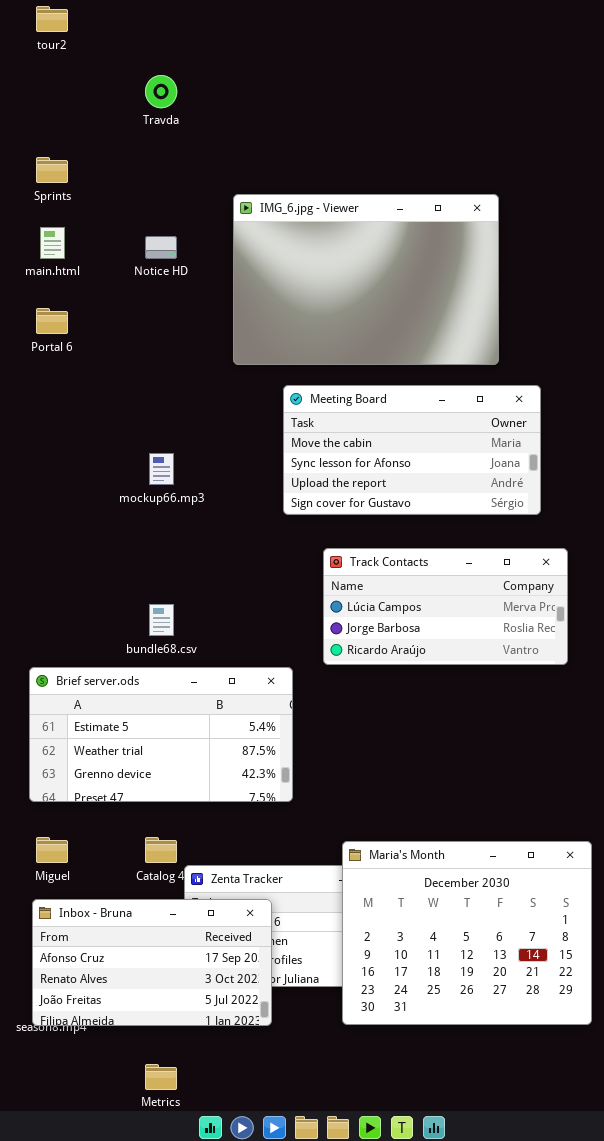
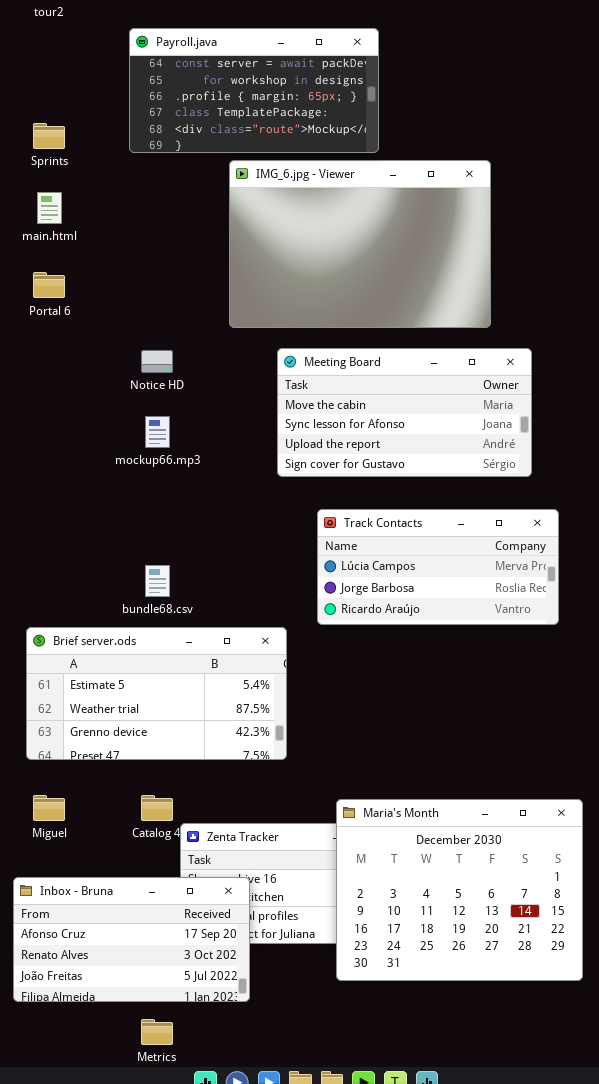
Payroll.java: none -> [129,28,379,153], opened
Notice HD: [145,236,177,259] -> [141,350,173,373], moved
Inbox - Bruna: [32,899,272,1026] -> [13,877,250,1002], moved

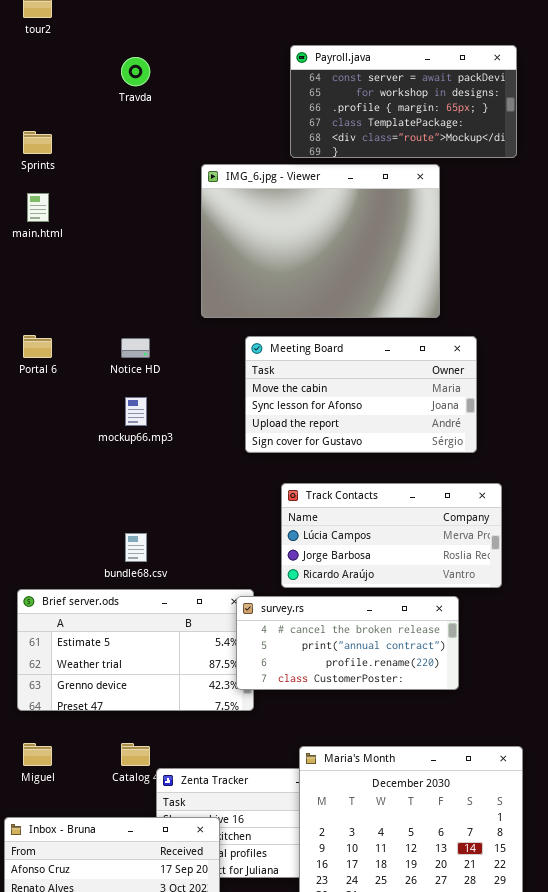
Payroll.java: [129,28,379,153] -> [290,45,517,158], moved
Portal 6: [33,272,65,298] -> [23,335,52,358], moved
survey.rs: none -> [236,596,459,690], opened

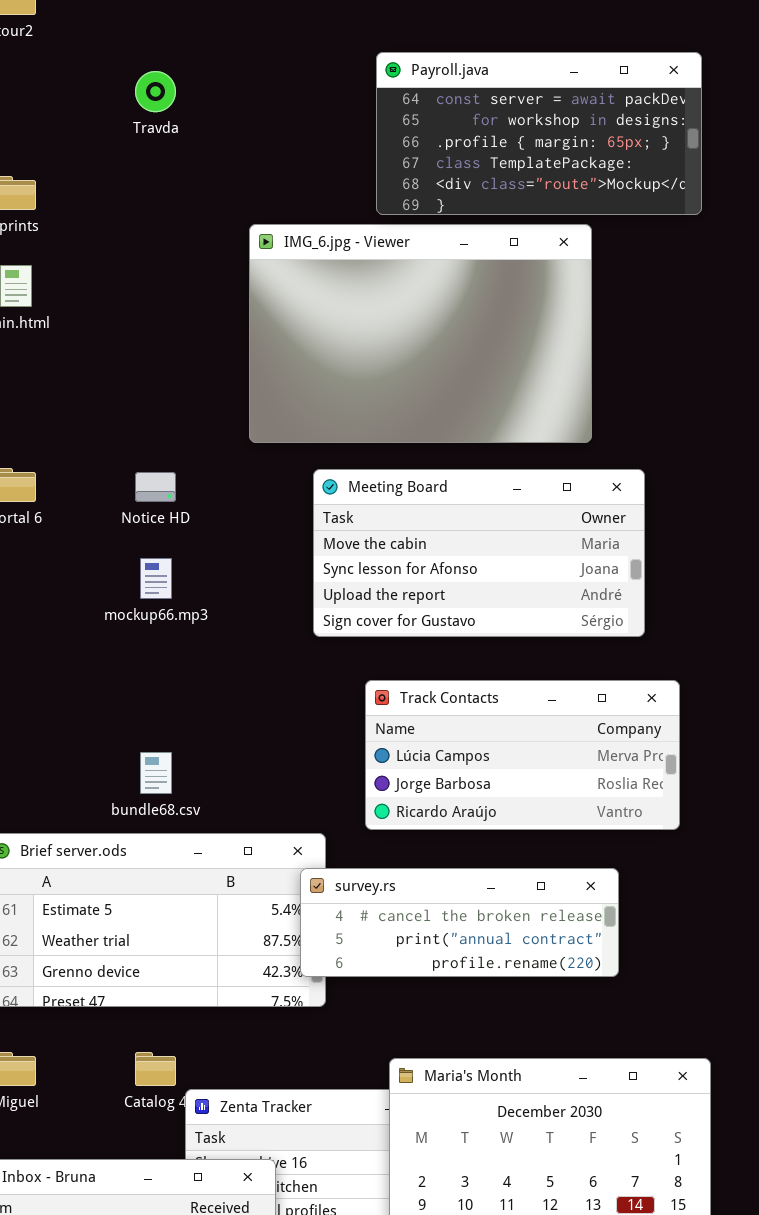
survey.rs: [236,596,459,690] -> [300,868,619,977], resized

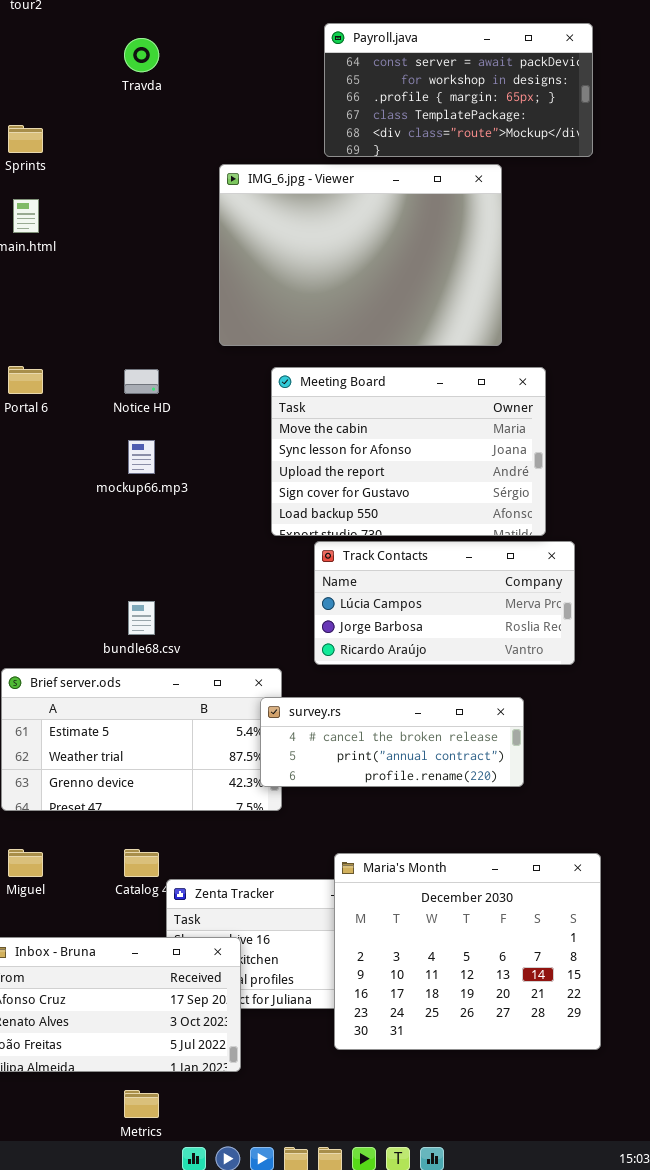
Meeting Board: [313,469,645,637] -> [271,367,546,536], resized

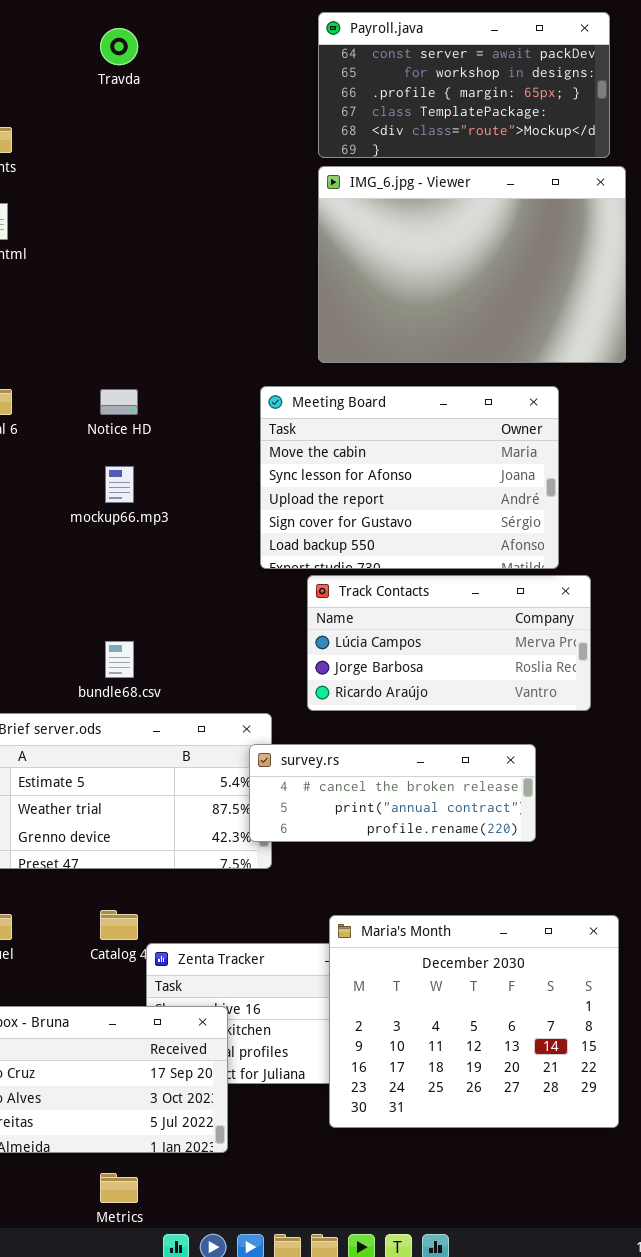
IMG_6.jpg - Viewer: [219,164,502,346] -> [318,166,626,363], moved

